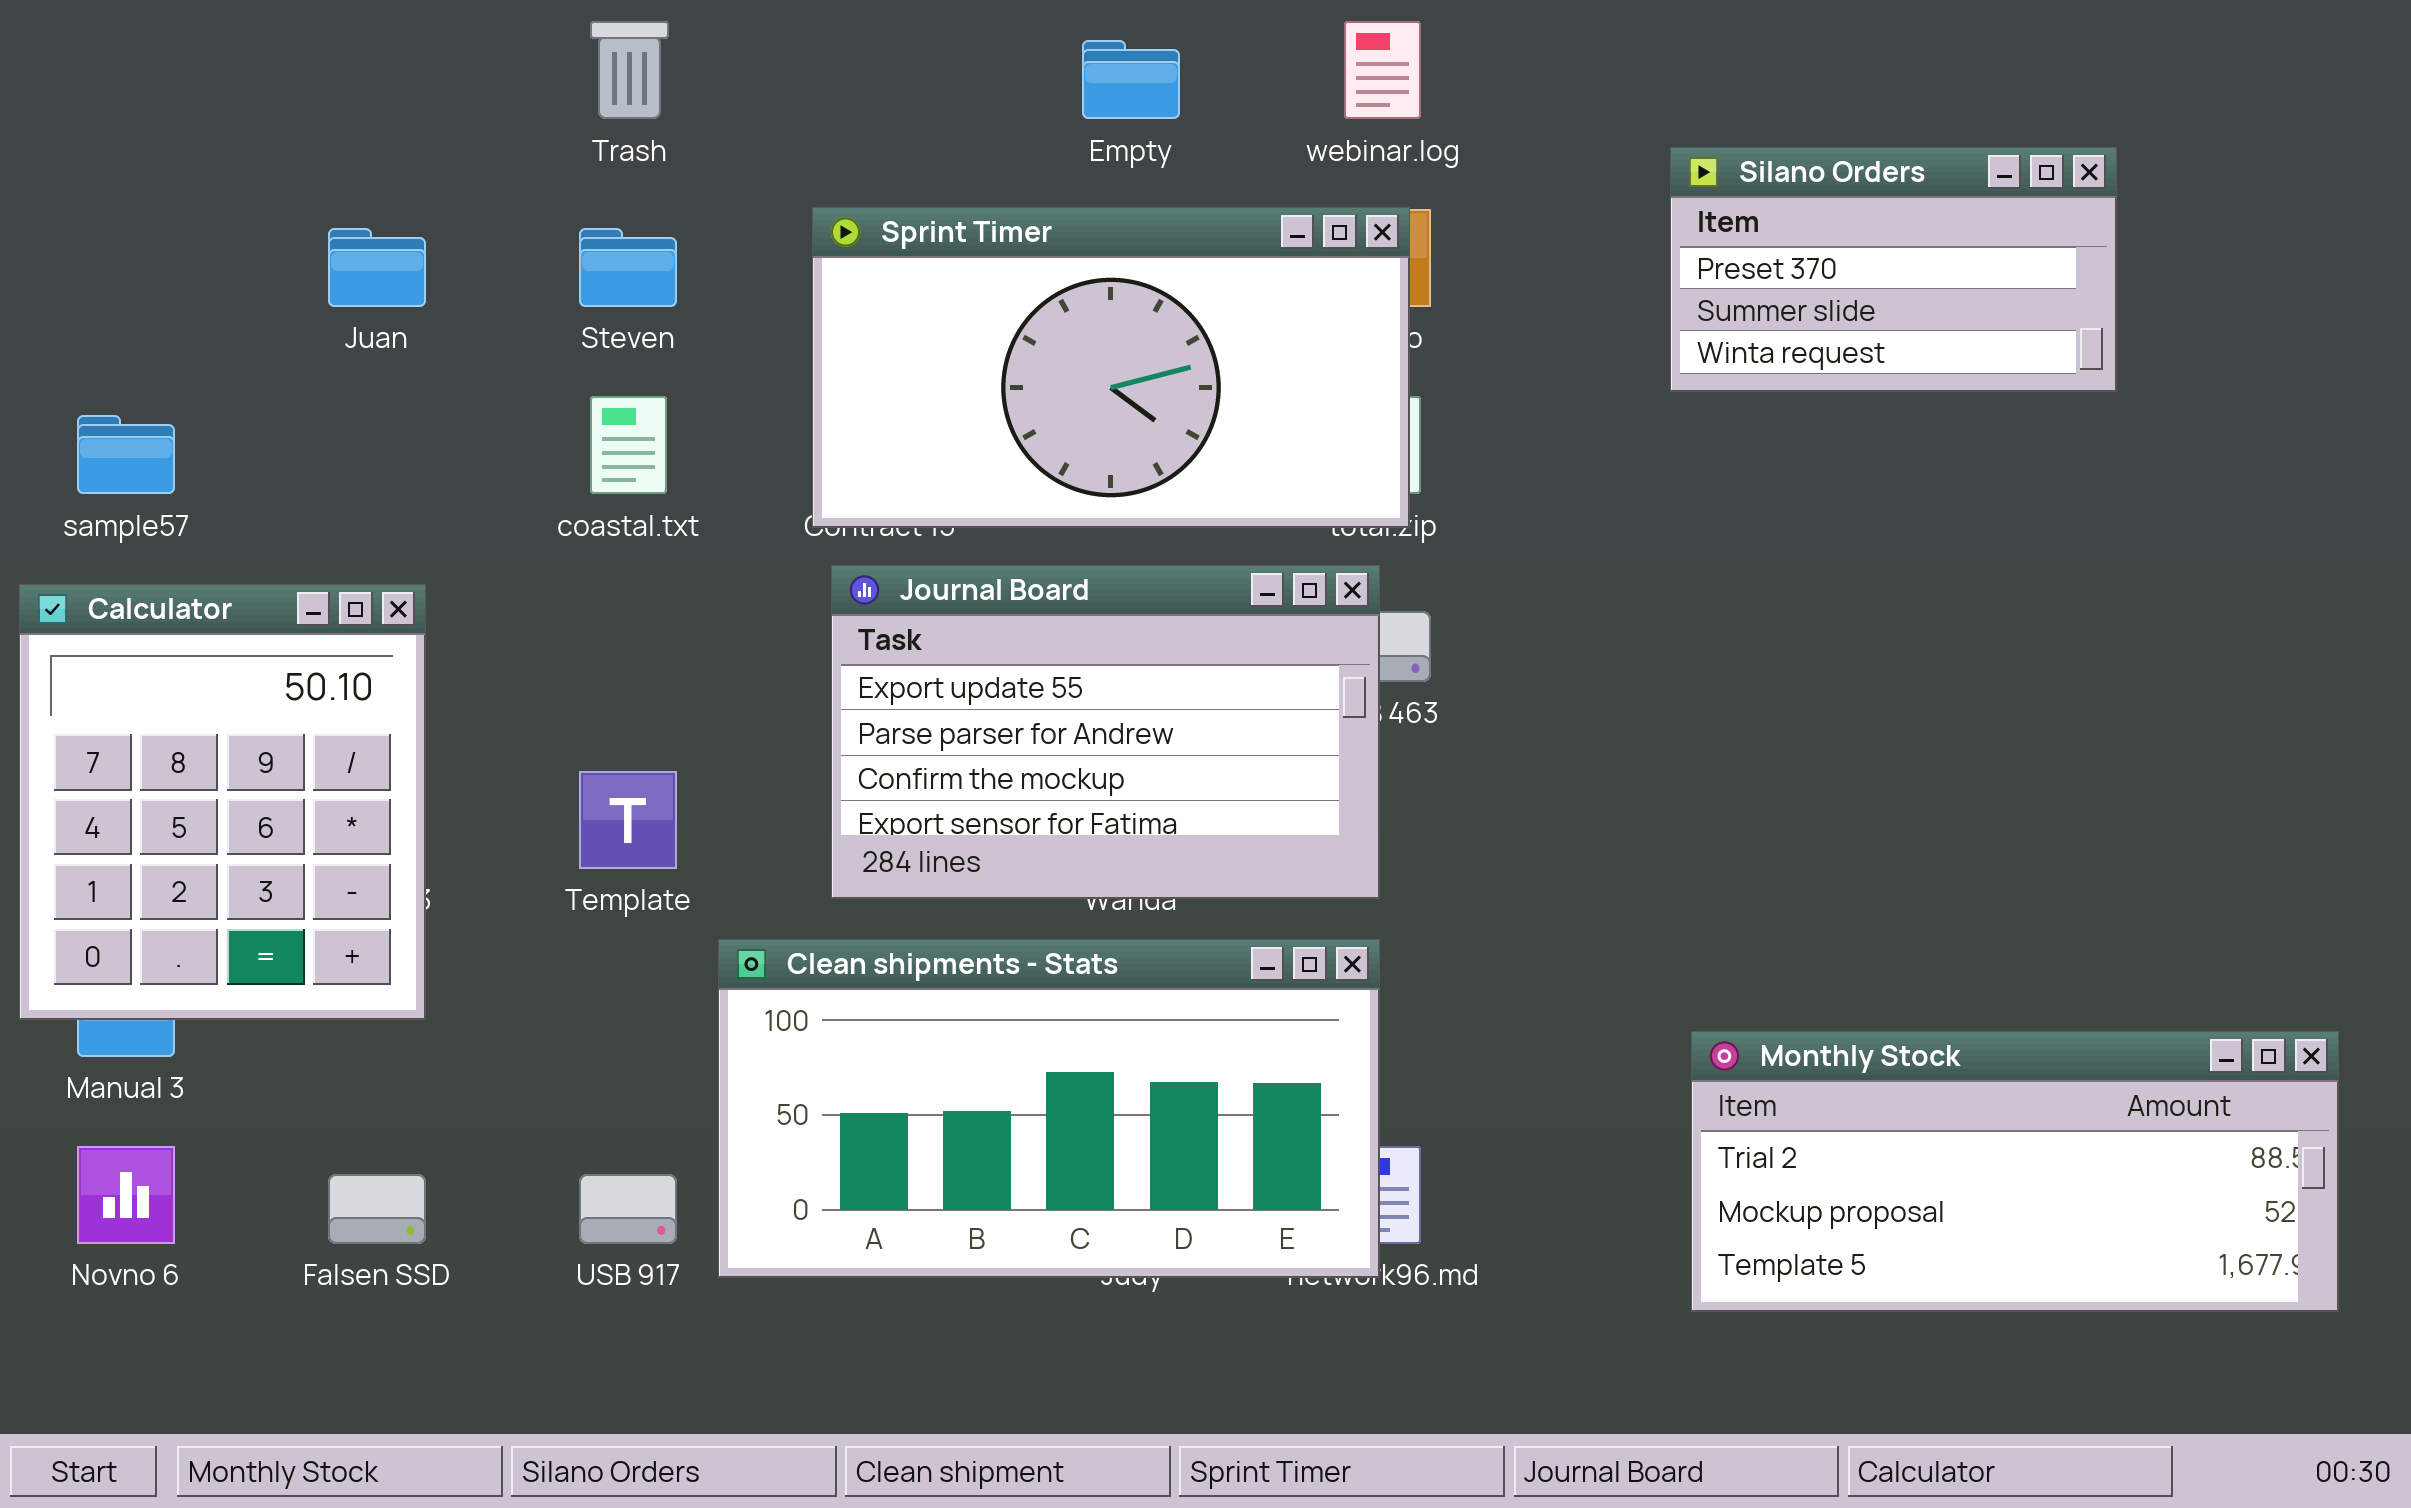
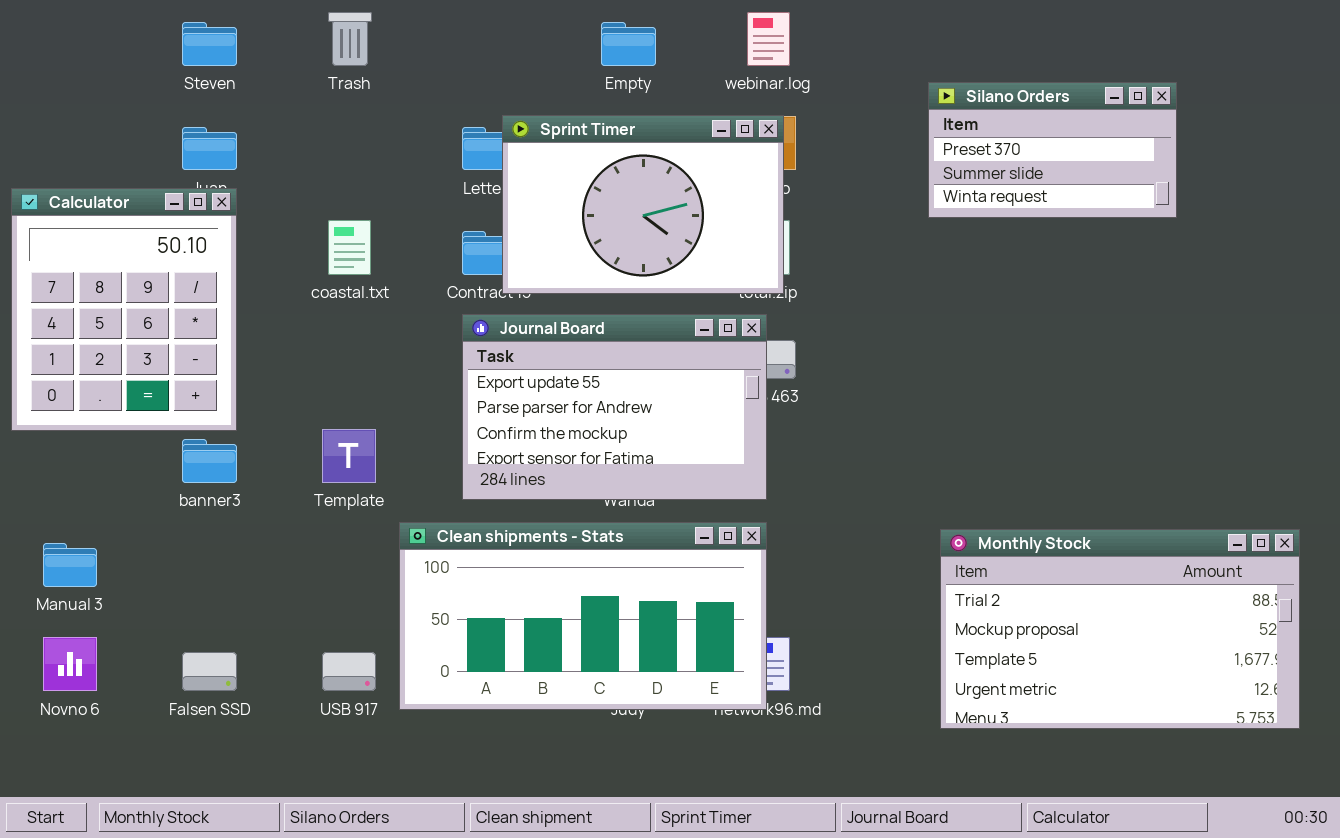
Sprint Timer: [812,207,1410,528] -> [502,115,784,294], resized
Steven: [579,228,677,307] -> [182,22,237,66], moved
Calculator: [19,584,426,1020] -> [11,188,237,431], moved
Monthly Stock: [1691,1031,2339,1312] -> [940,529,1300,729], resized

